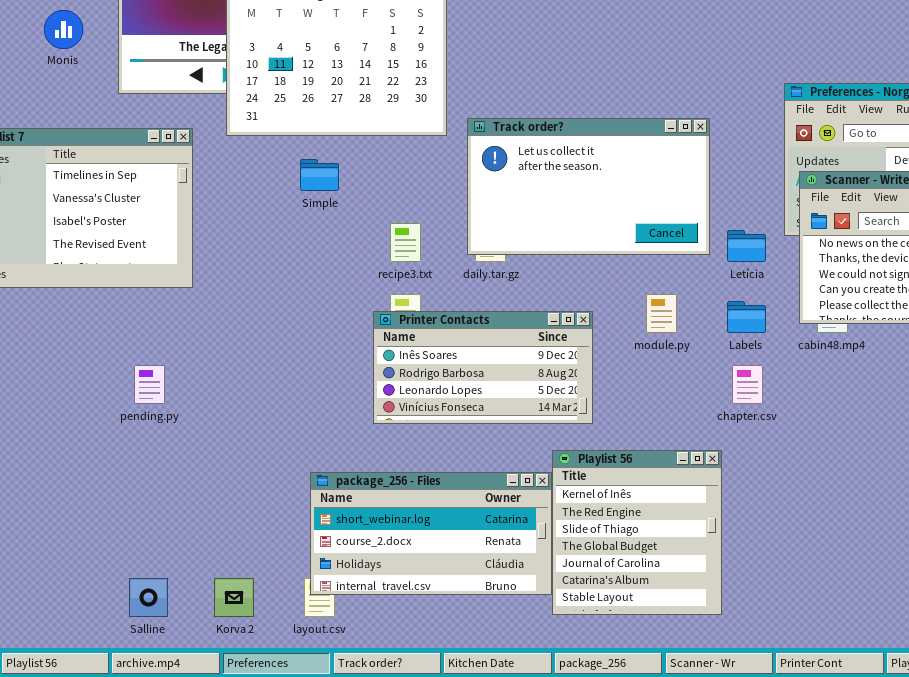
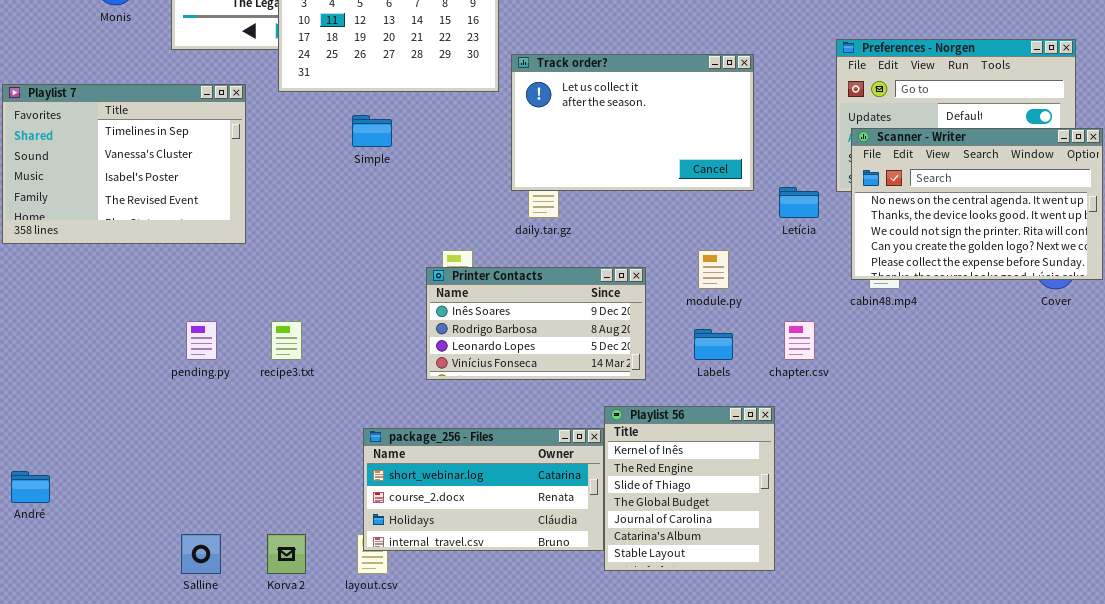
Track order?: [467,118,710,255] -> [511,54,754,191], moved
recipe3.txt: [390,223,421,262] -> [271,321,302,360], moved
Labels: [727,301,766,333] -> [694,329,733,360], moved

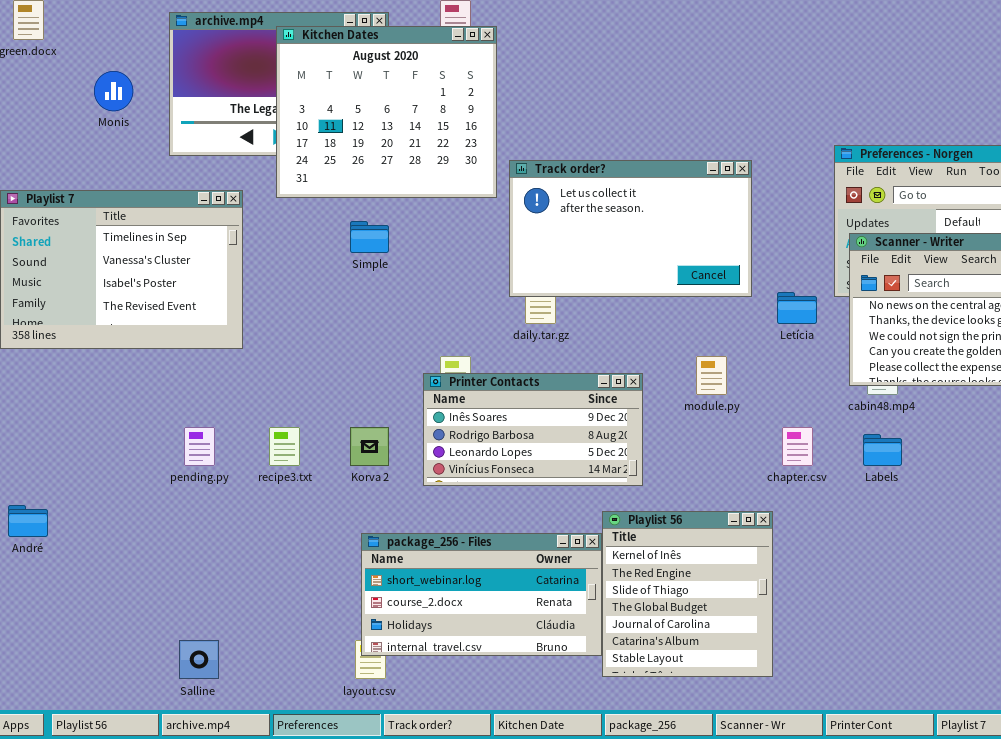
Labels: [694,329,733,360] -> [863,434,902,466], moved
André: [11,471,50,503] -> [8,505,48,537], moved
Korva 2: [267,534,306,574] -> [350,427,389,466], moved

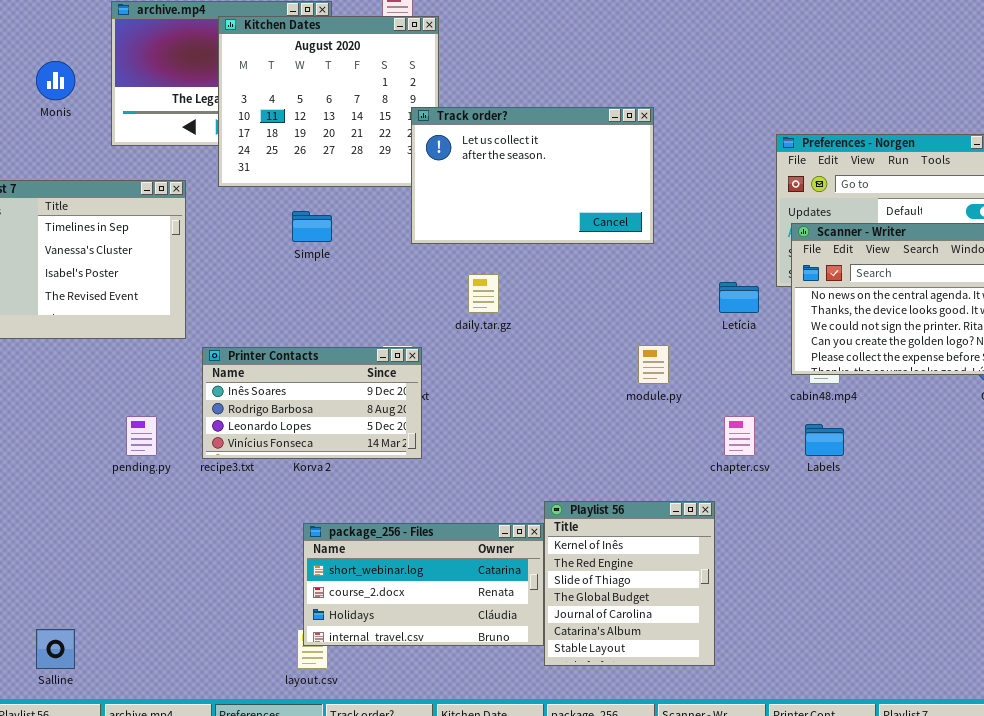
Track order?: [509,160,752,297] -> [411,107,654,244], moved
Printer Contacts: [423,373,643,486] -> [202,347,422,459], moved
Salline: [179,640,219,679] -> [36,629,75,669], moved

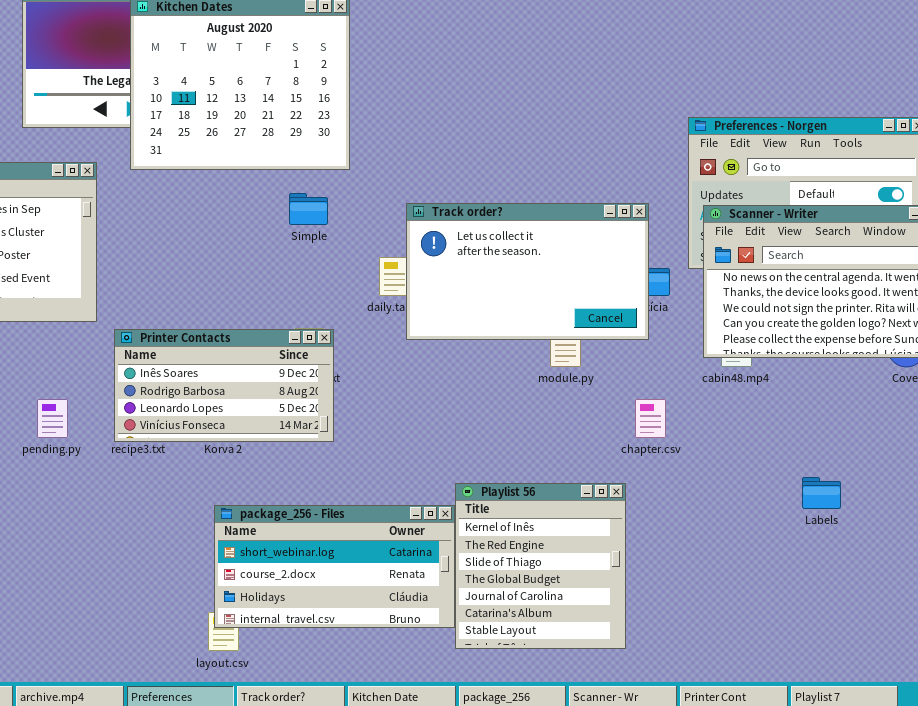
Track order?: [411,107,654,244] -> [406,203,649,340], moved
Simple: [292,211,332,242] -> [289,193,328,225], moved
Labels: [805,424,844,456] -> [802,477,841,509], moved

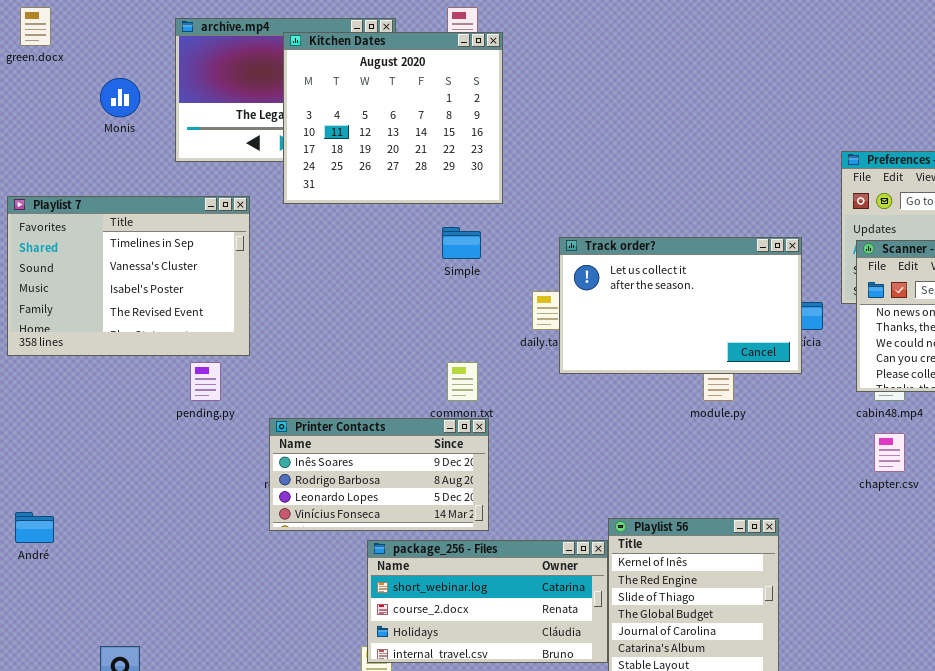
Printer Contacts: [114,329,334,442] -> [269,418,489,531], moved
pending.py: [37,399,68,438] -> [190,362,221,401], moved
chapter.csv: [635,399,666,438] -> [874,433,905,472], moved

